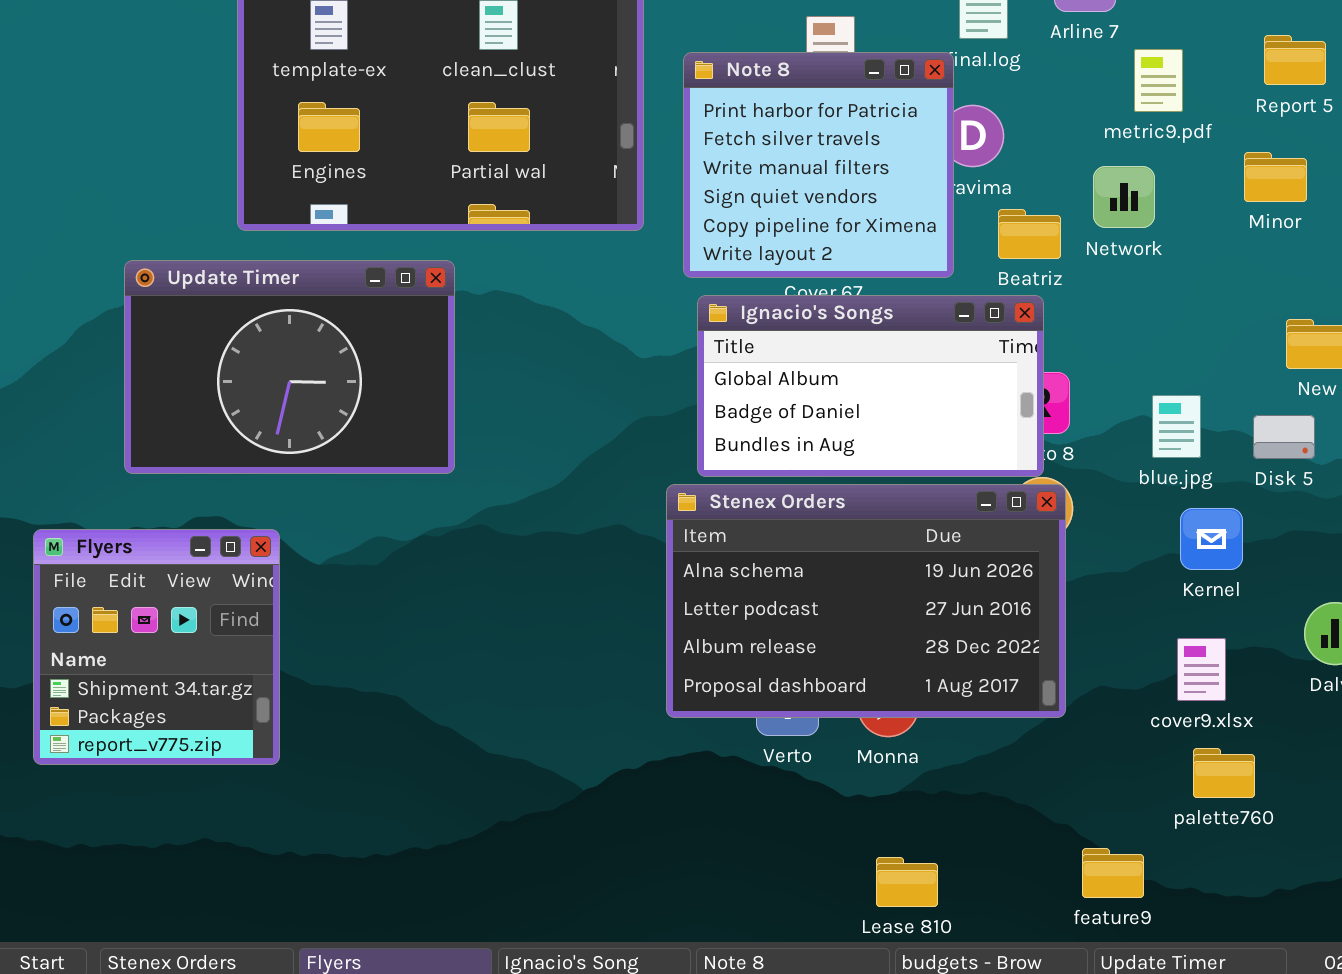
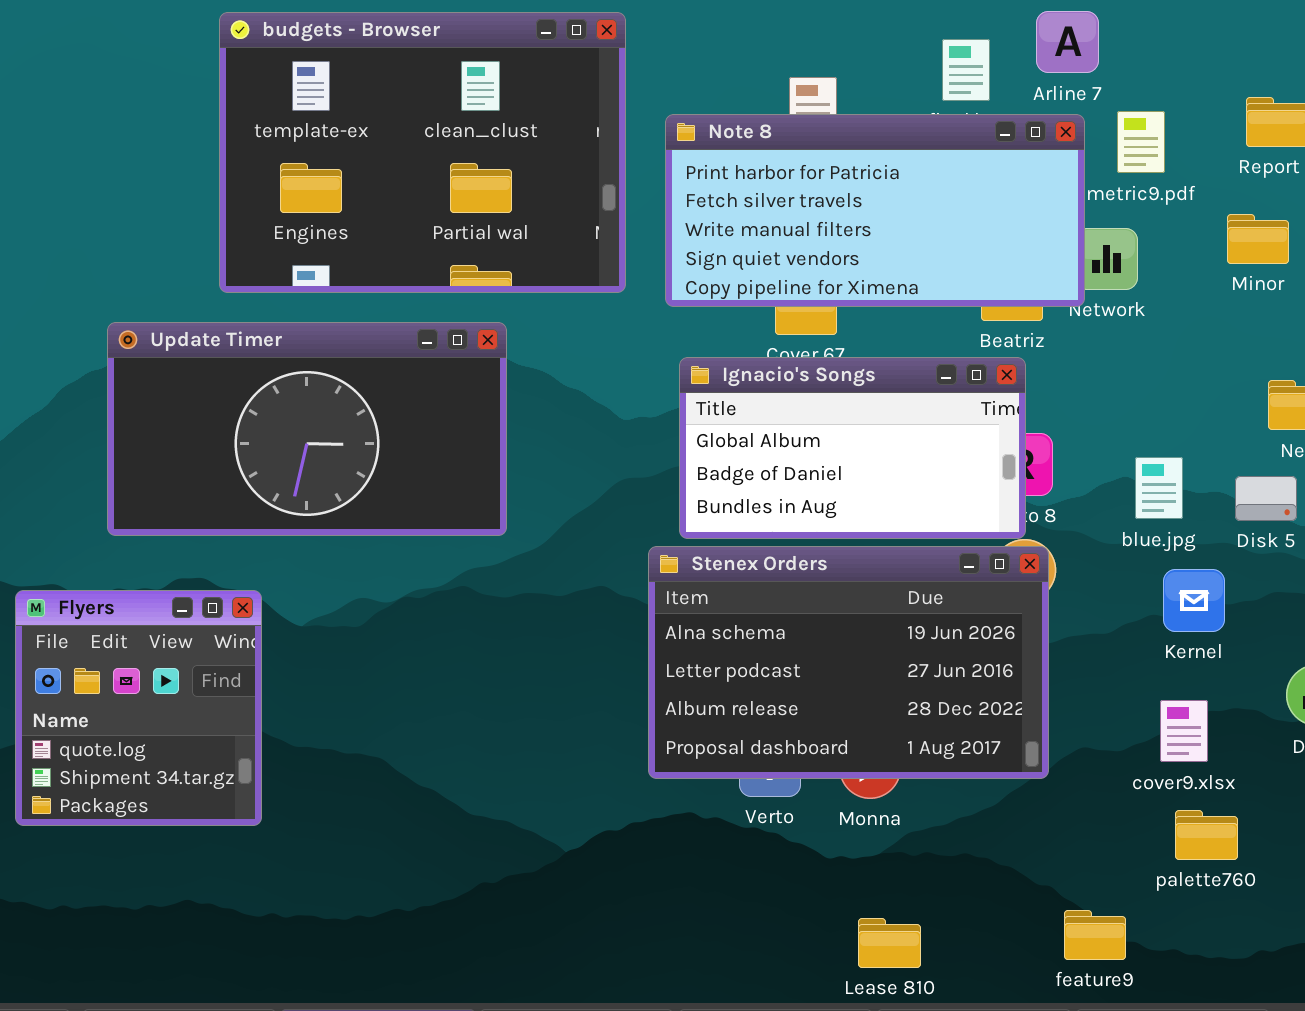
Note 8: [683,52,954,278] -> [665,114,1085,307], resized
Update Timer: [124,260,455,474] -> [107,322,507,536], resized
Flyers: [33,529,280,765] -> [15,590,262,826], scrolled up 1 row

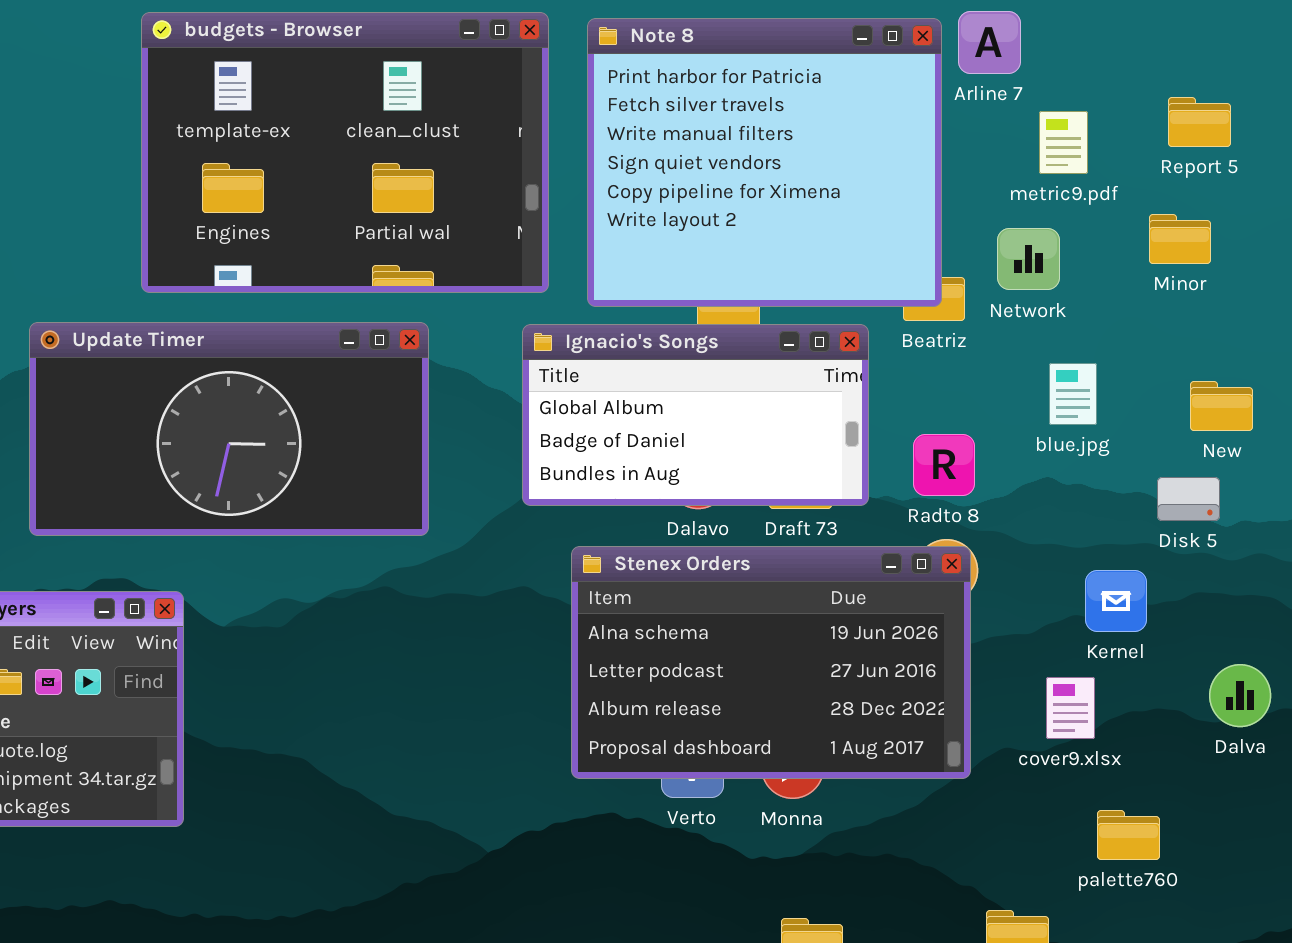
Note 8: [665,114,1085,307] -> [587,18,942,307], resized
Ignacio's Songs: [679,357,1026,539] -> [522,324,869,506], moved
blue.jpg: [1135,457,1183,519] -> [1049,363,1097,425], moved
cover9.xlsx: [1160,700,1208,762] -> [1046,677,1095,739], moved

